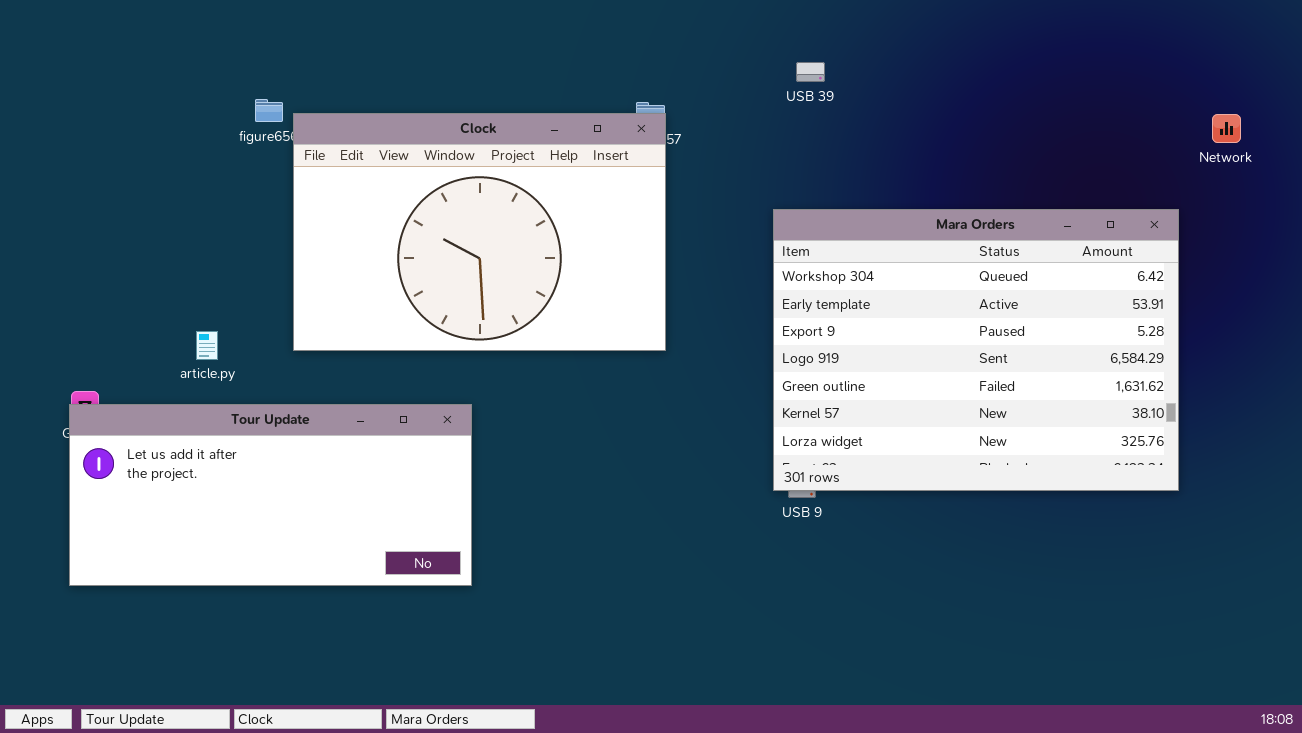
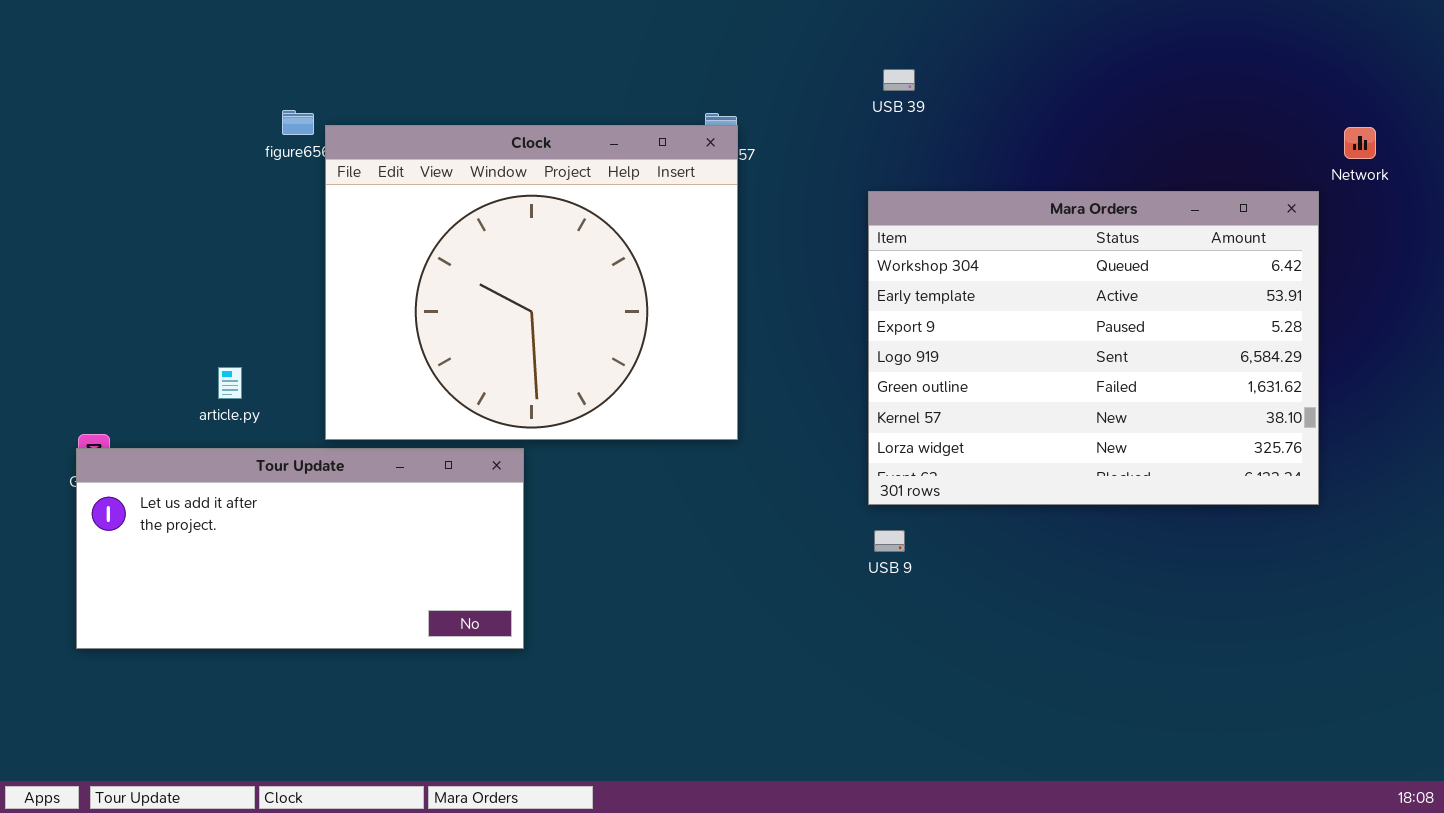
Clock: [293,113,666,351] -> [325,125,738,440], resized
Mara Orders: [773,209,1179,491] -> [868,191,1319,505], moved

